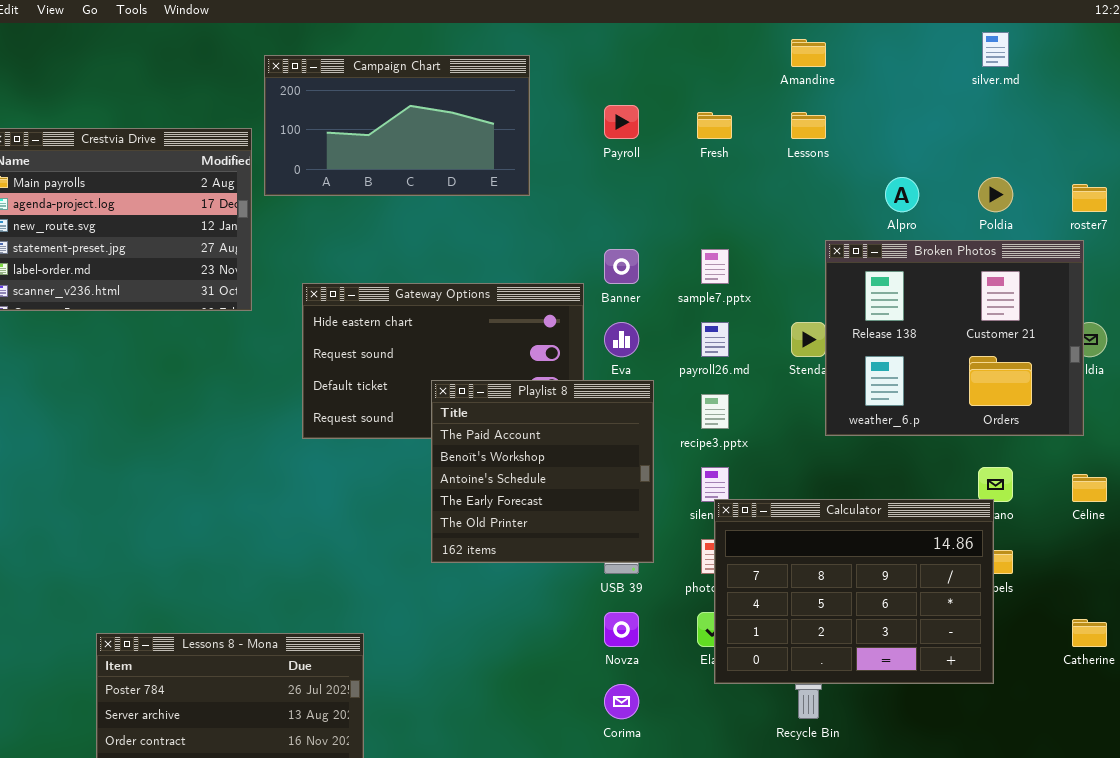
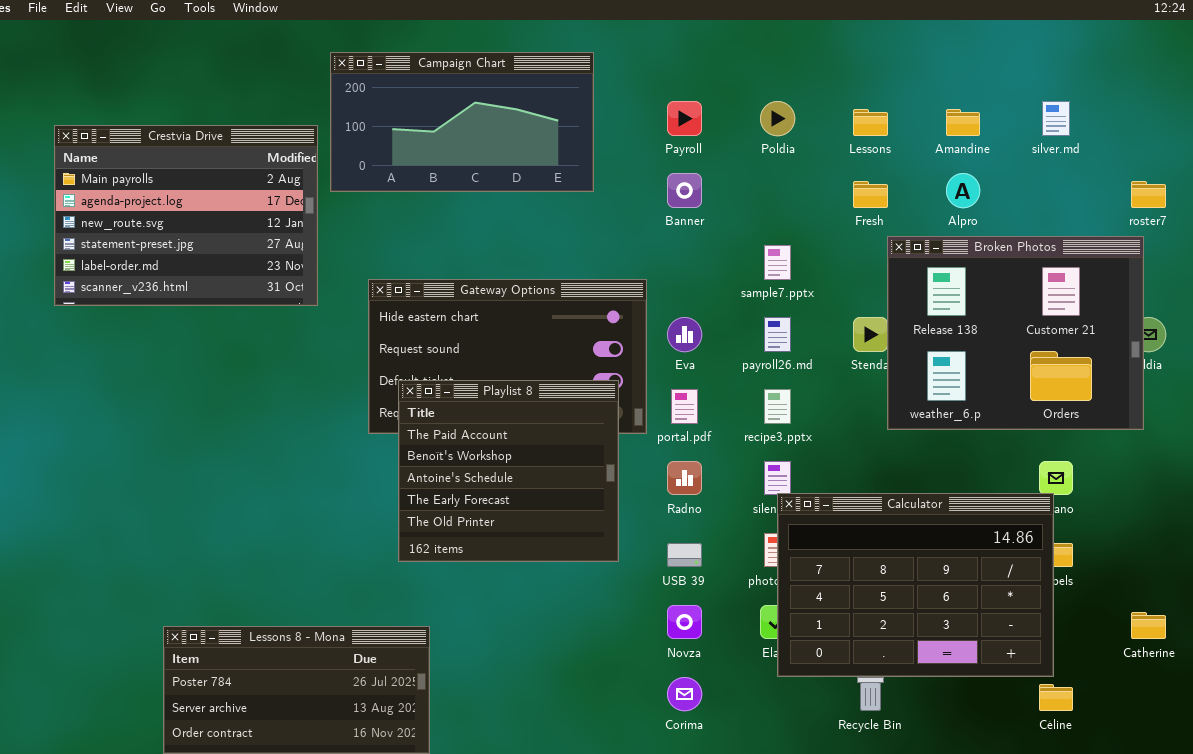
silver.md: [982,32,1009,67] -> [1042,101,1070,136], moved
Amandine: [791,39,826,67] -> [946,109,980,136], moved
Fresh: [697,112,732,139] -> [853,181,888,208], moved
Poldia: [978,177,1013,212] -> [760,101,795,136], moved
Banner: [604,249,639,284] -> [667,173,702,208], moved
Playlist 8: [431,380,654,563] -> [398,380,619,562], moved
Céline: [1072,474,1107,502] -> [1039,684,1073,711], moved

